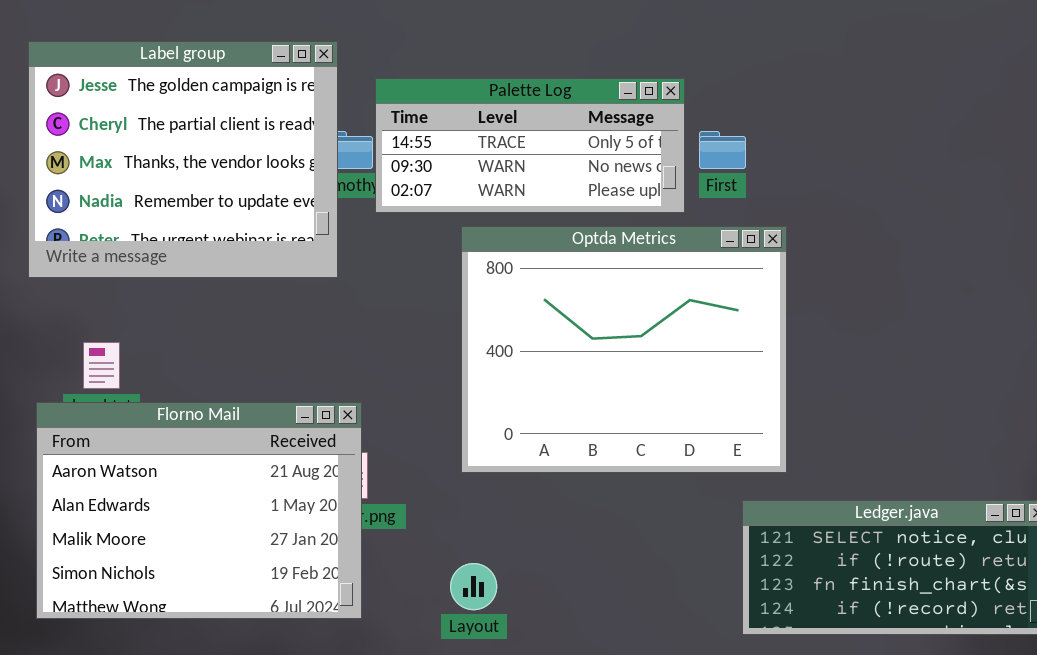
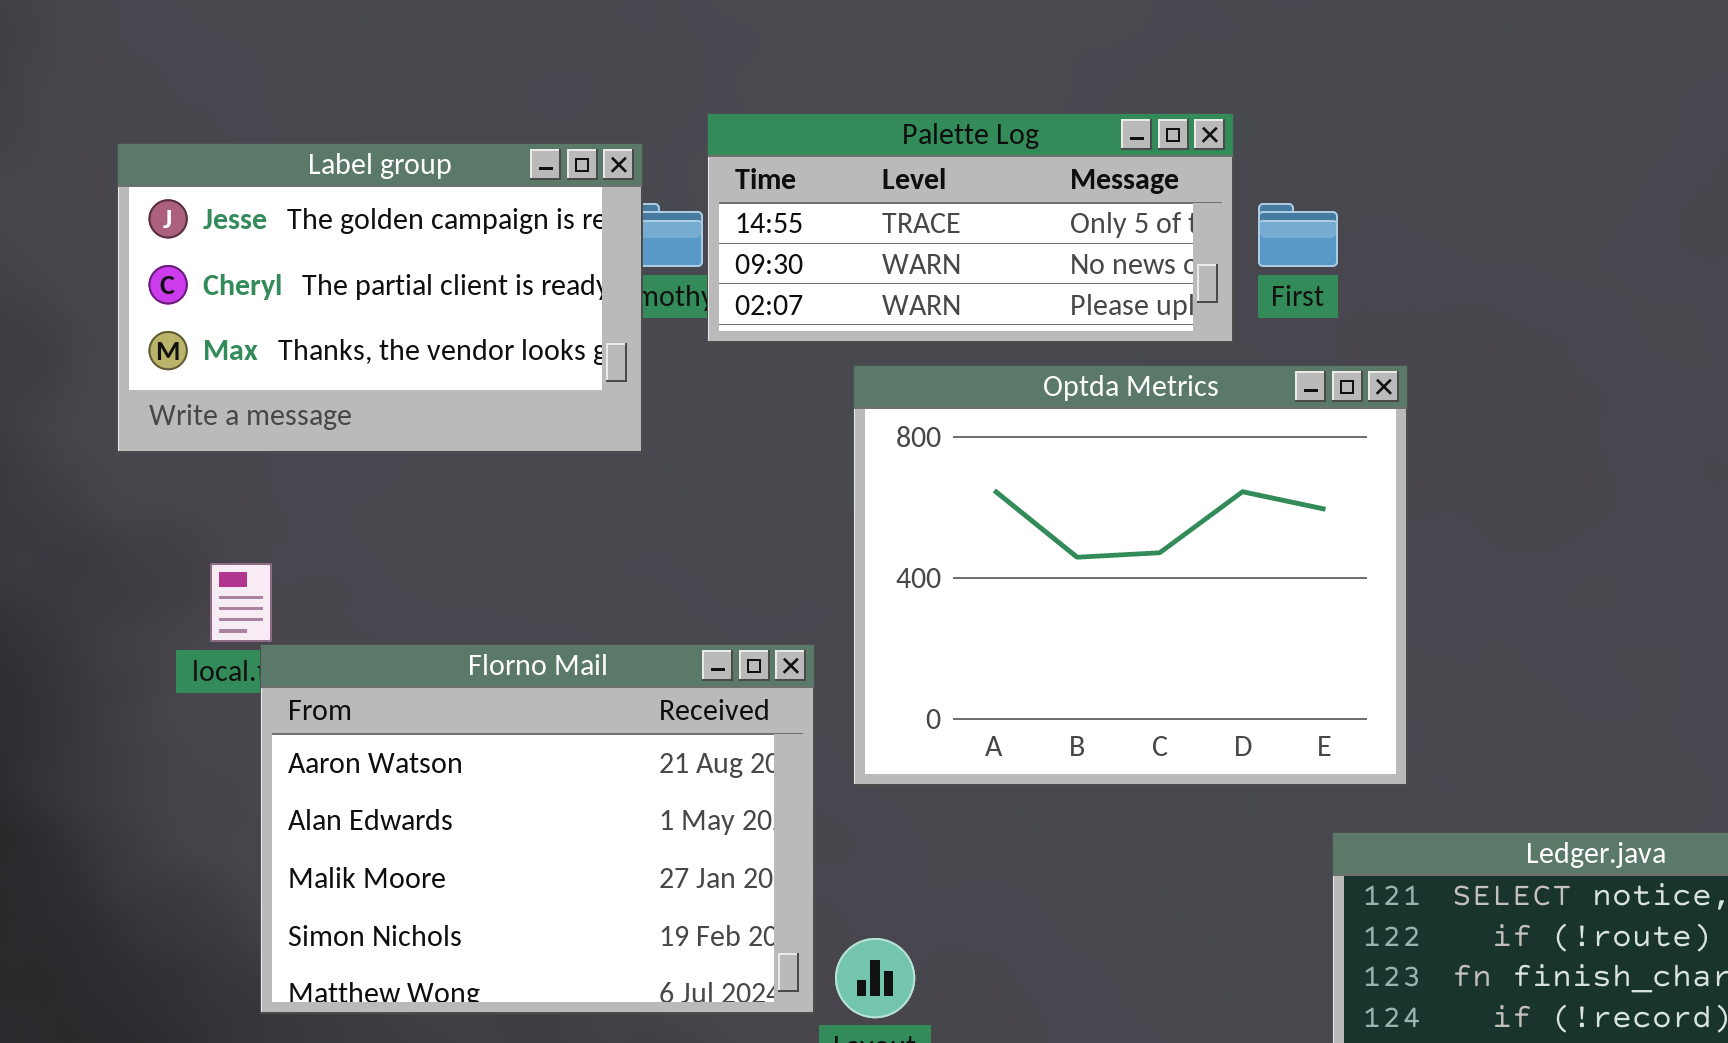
Label group: [28,41,338,278] -> [117,143,643,453], resized
Florno Mail: [36,402,362,619] -> [260,644,815,1014], moved

